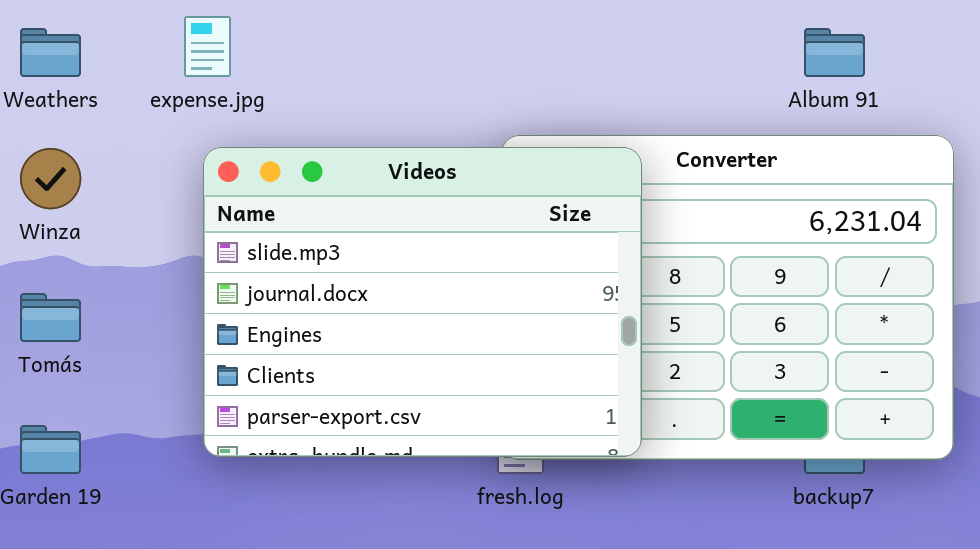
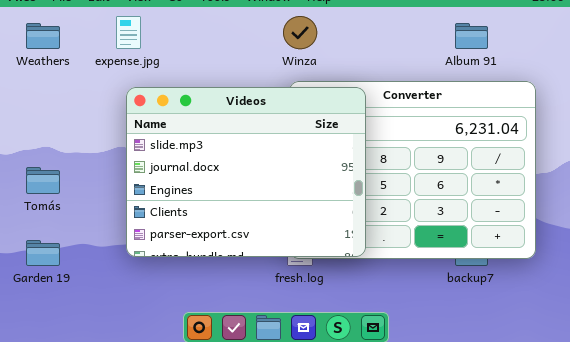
Winza: [20,148,81,209] -> [283,16,317,49], moved

